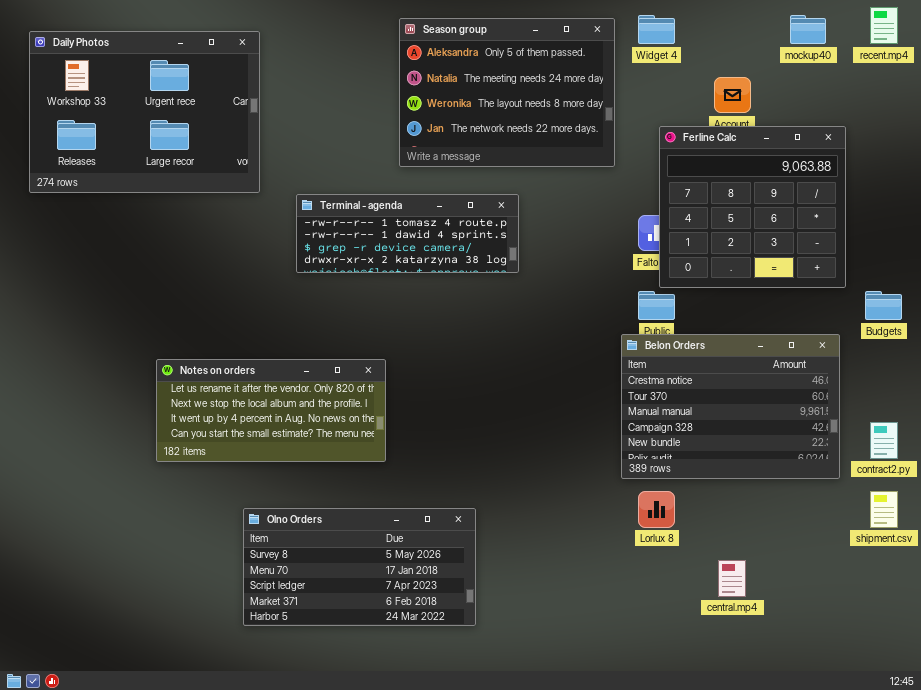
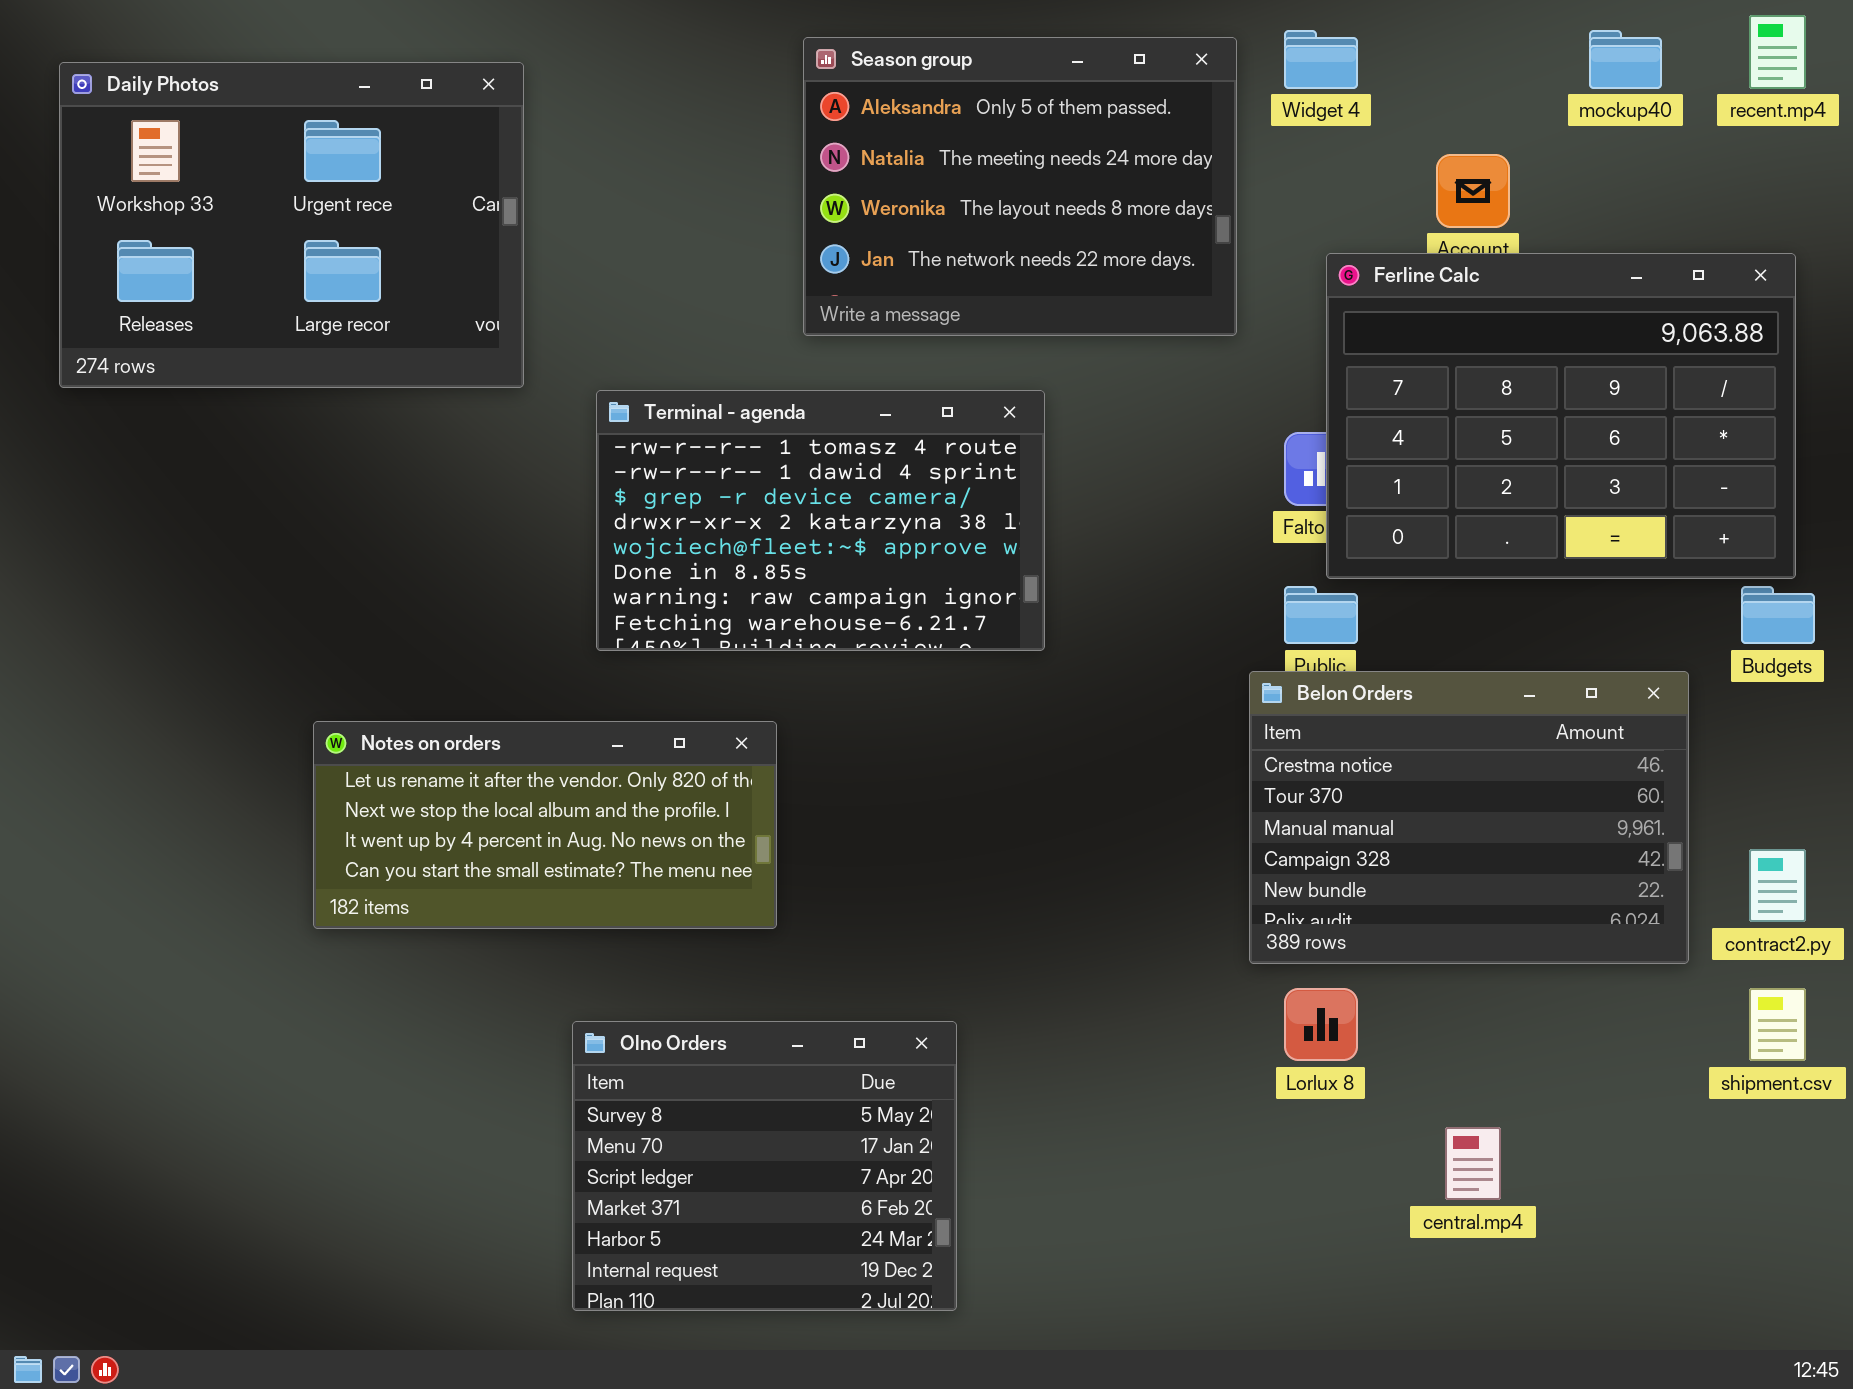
Ferline Calc: [659,126,846,288] -> [1326,253,1796,579], resized
Terminal - agenda: [296,194,519,273] -> [596,390,1045,651], resized
Olno Orders: [243,508,476,626] -> [572,1021,957,1311], resized

